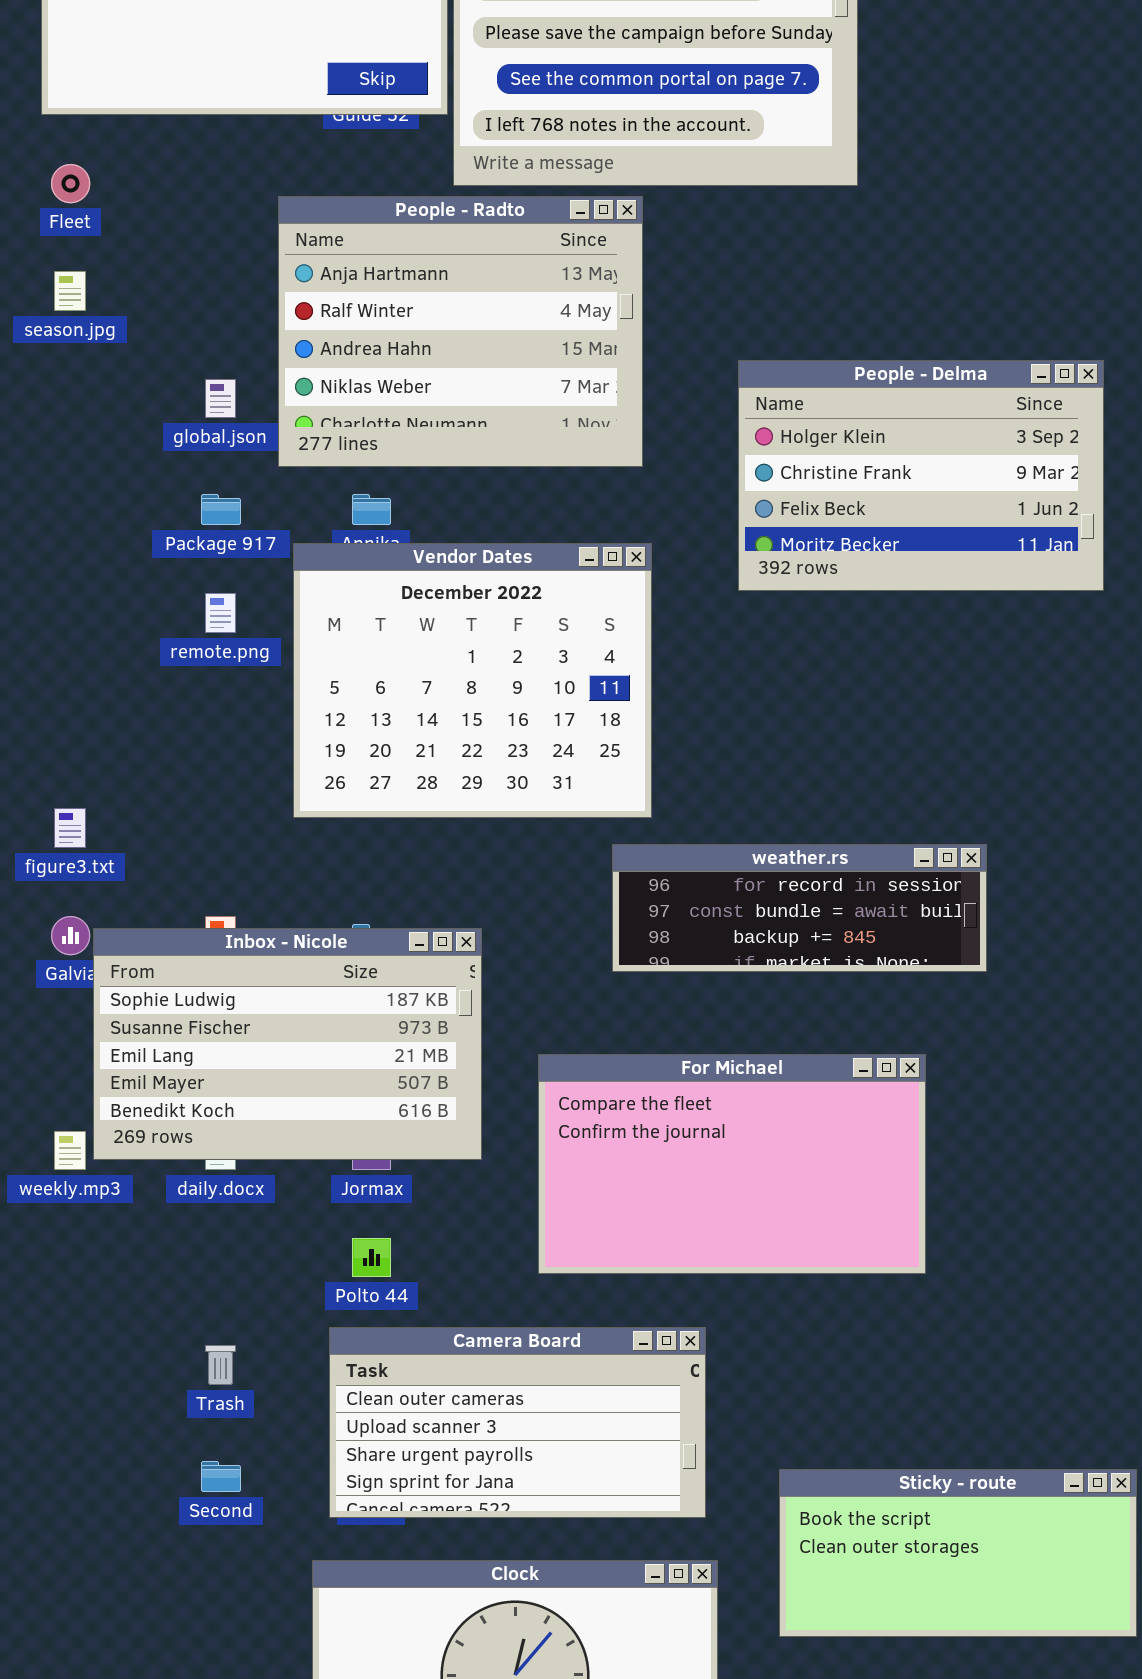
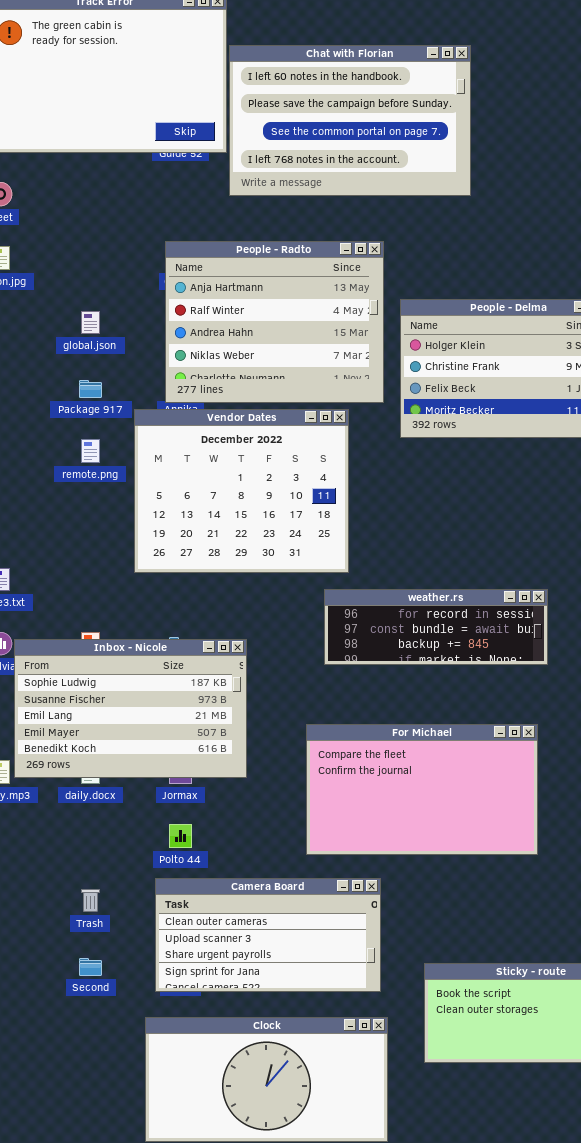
People - Radto: [278,196,643,467] -> [165,241,384,403], moved
For Michael: [538,1054,926,1274] -> [306,724,538,855], moved

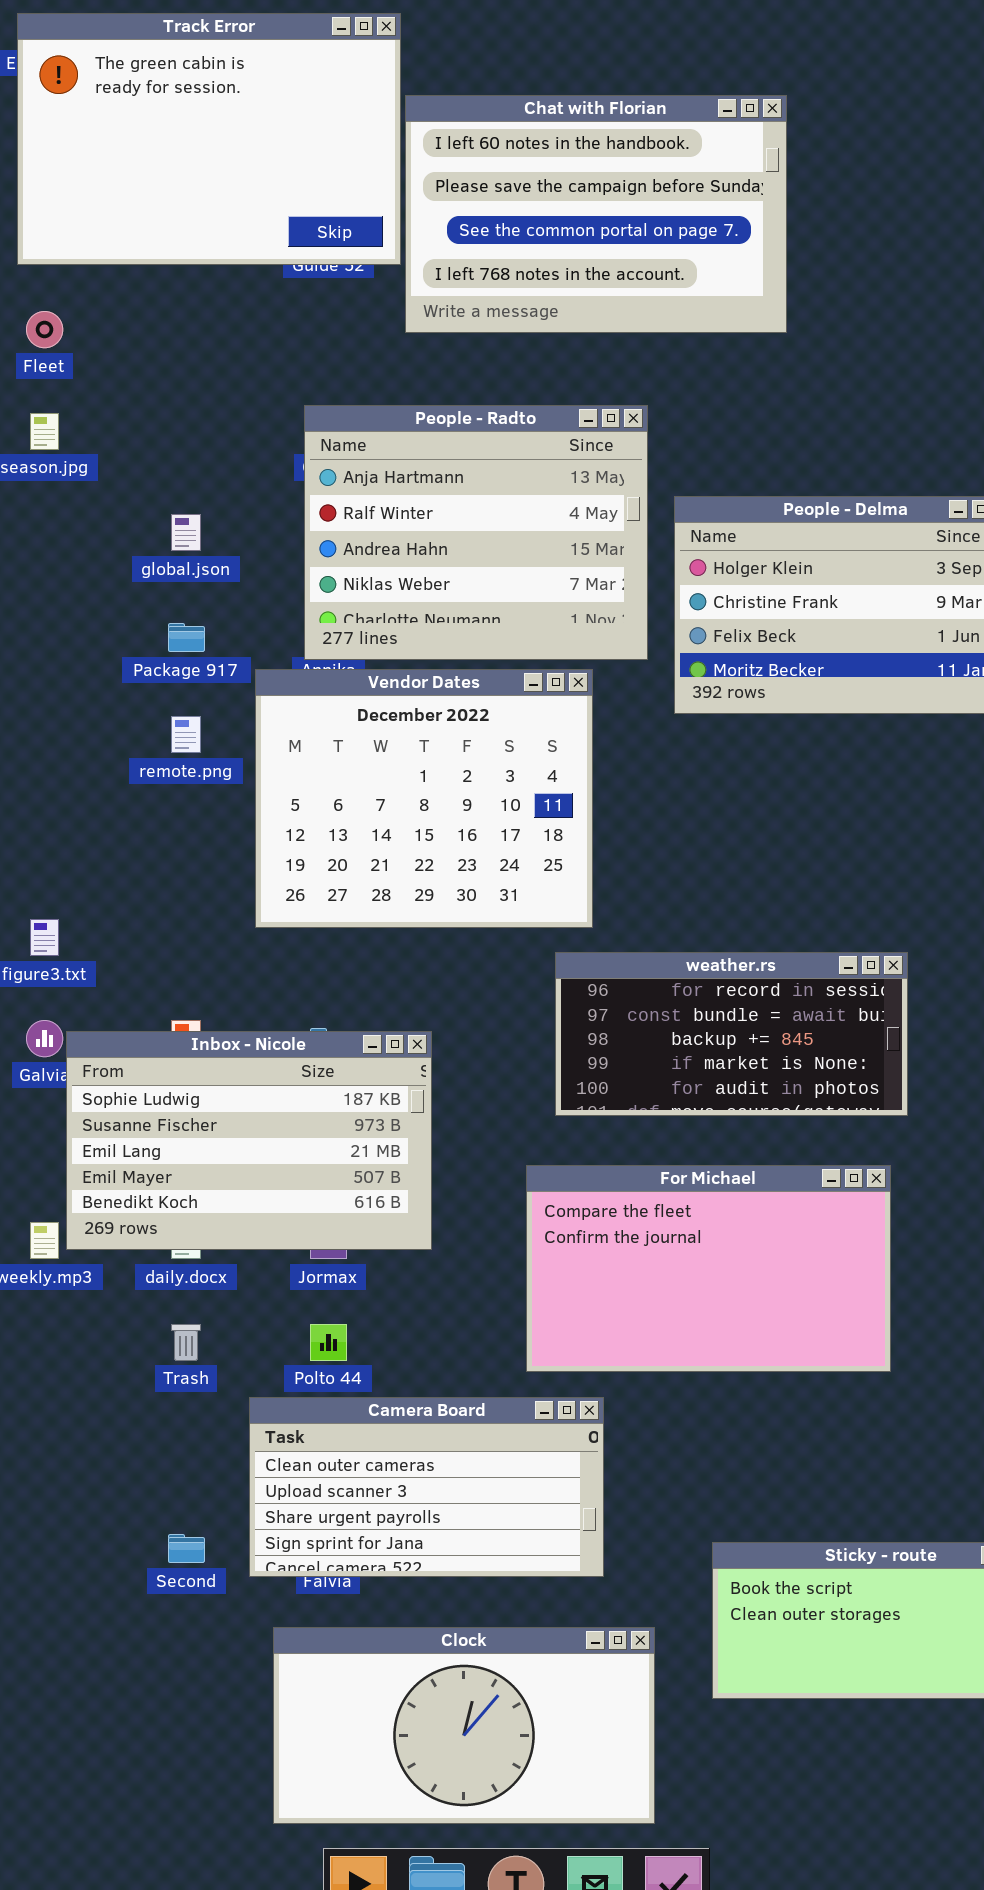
weather.rs: [324,589,548,665] -> [555,952,908,1116], resized
Camera Board: [155,878,381,992] -> [249,1397,604,1577], moved
Trash: [81,889,100,912] -> [171,1324,201,1361], moved

